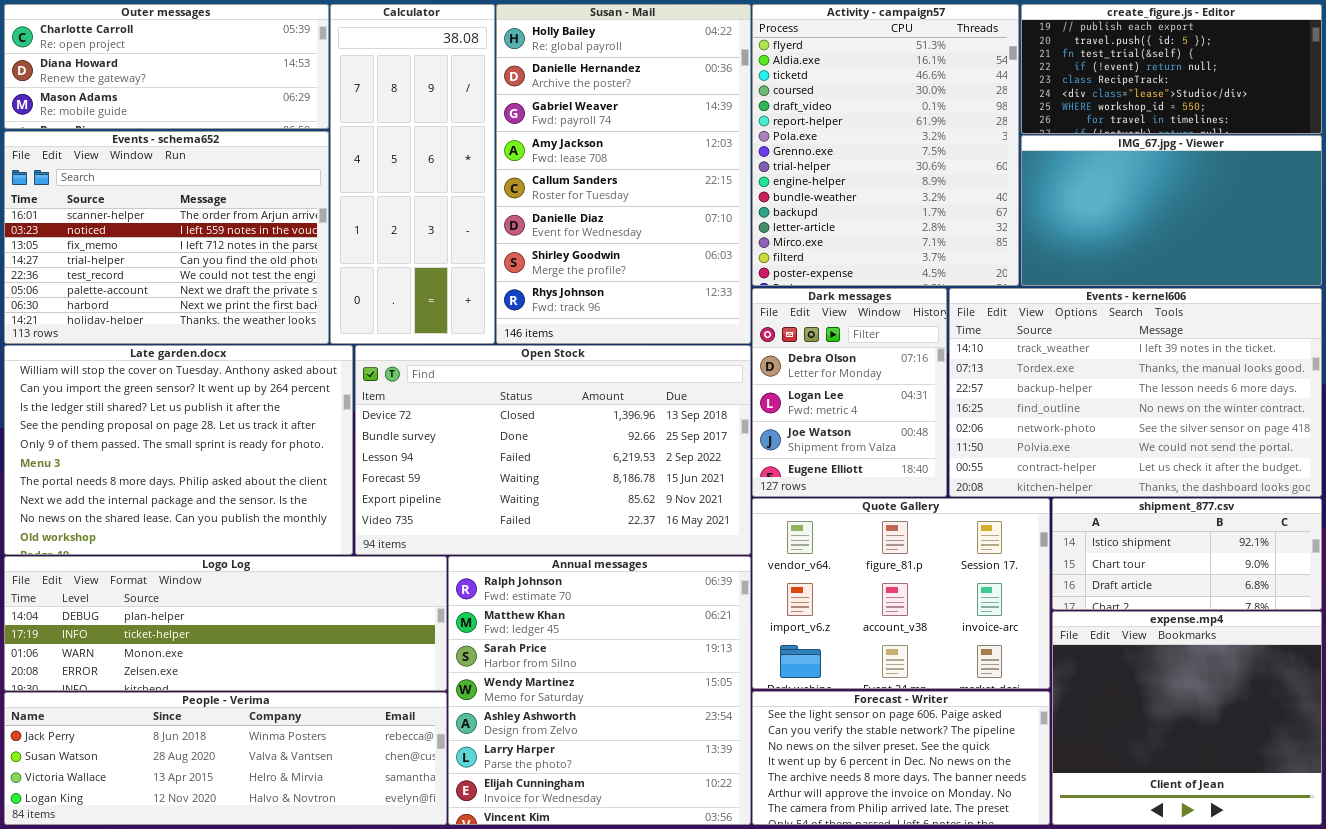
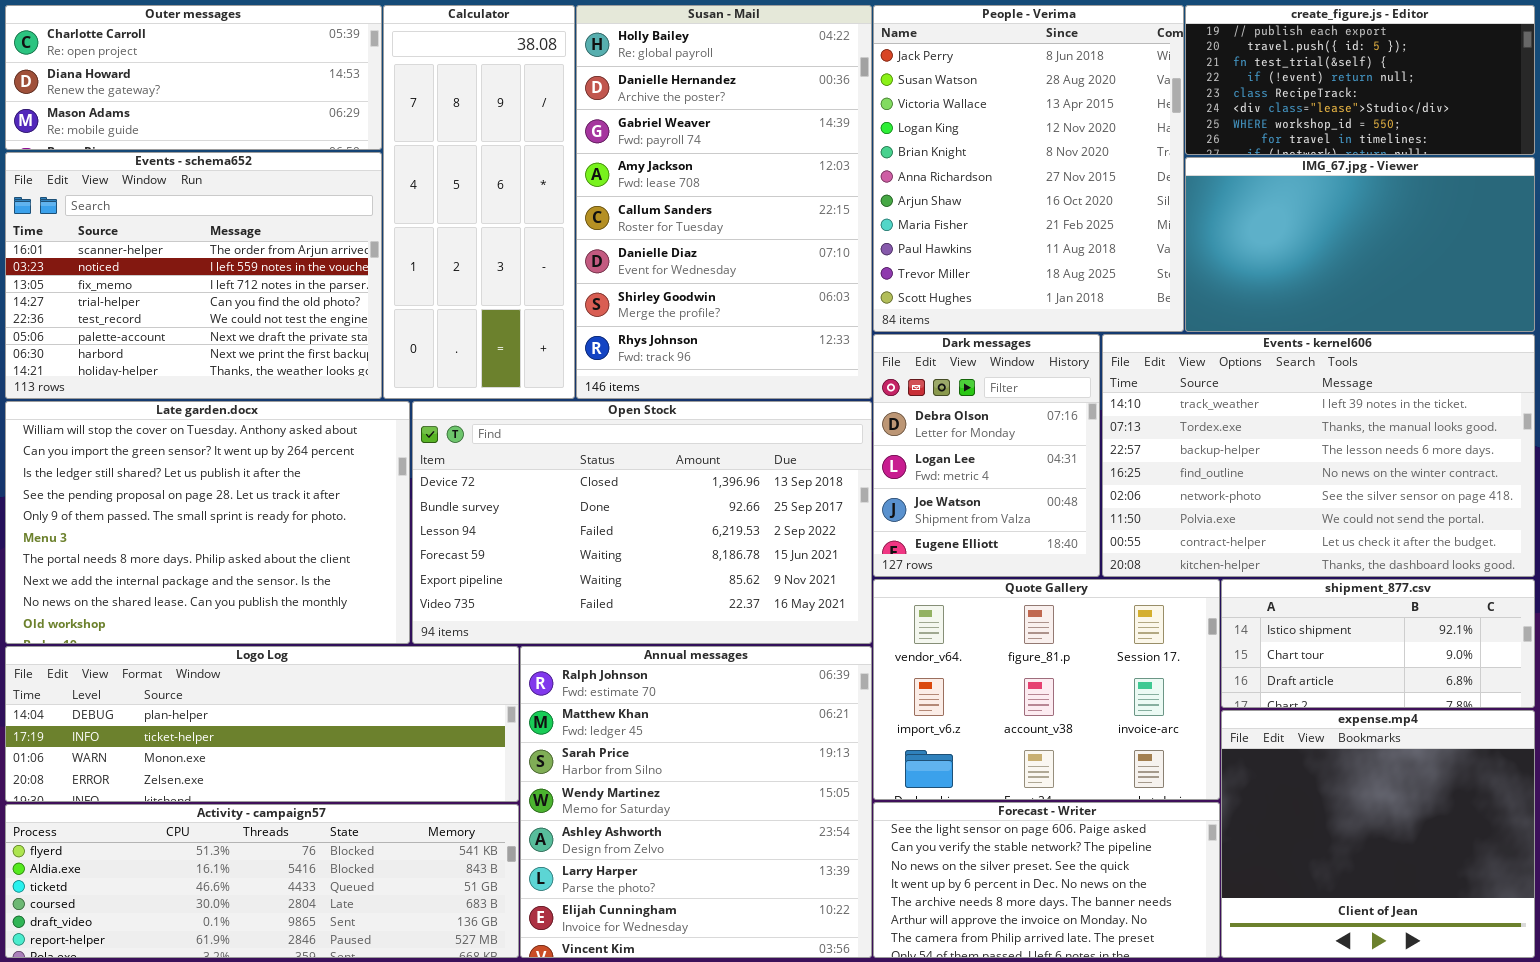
Activity - campaign57: [752,4,1019,286] -> [5,804,519,958], moved, resized
People - Verima: [4,692,447,825] -> [873,5,1184,332], moved, resized

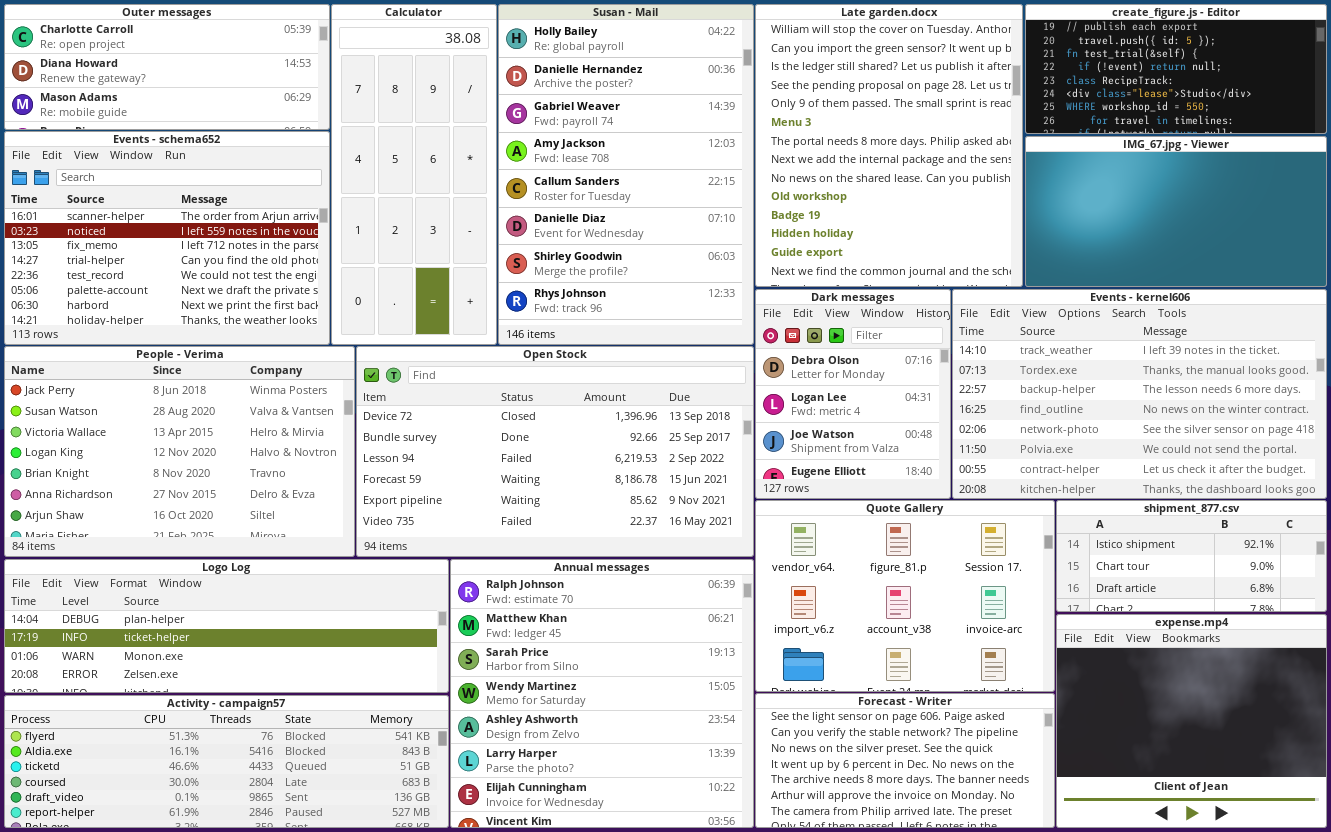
People - Verima: [873,5,1184,332] -> [4,346,355,557], moved, resized
Late garden.docx: [5,401,410,644] -> [755,4,1023,287], moved, resized

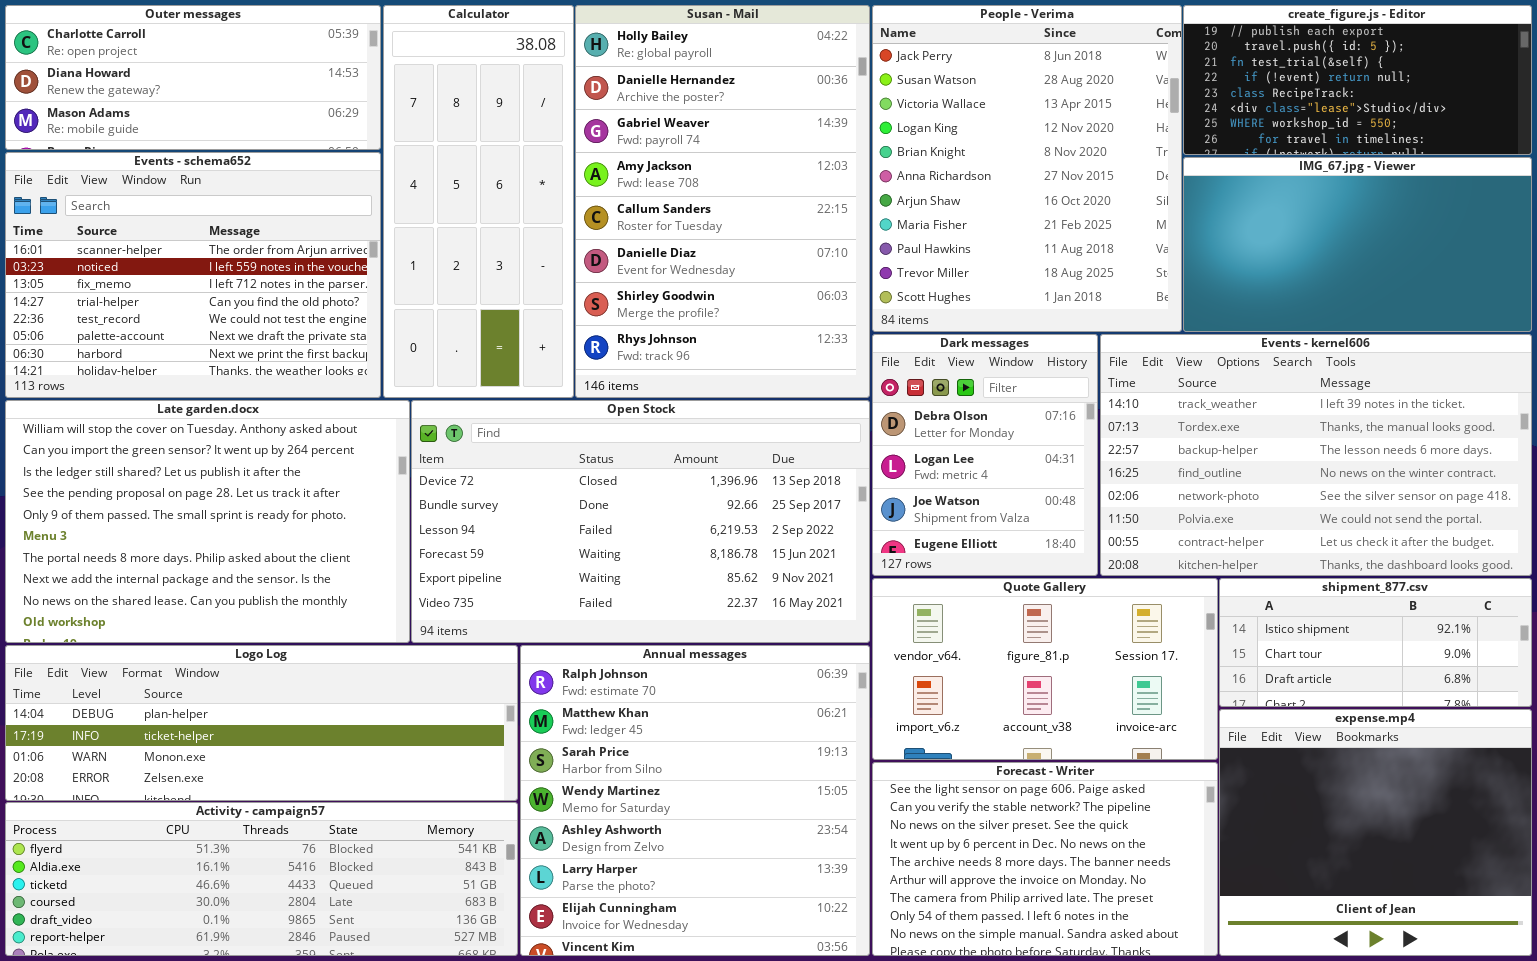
Late garden.docx: [755,4,1023,287] -> [5,400,410,643], moved, resized
People - Verima: [4,346,355,557] -> [872,5,1182,332], moved, resized
Quote Gallery: [755,500,1055,692] -> [872,578,1218,760], resized
Forecast - Writer: [755,693,1055,828] -> [872,762,1218,956], resized

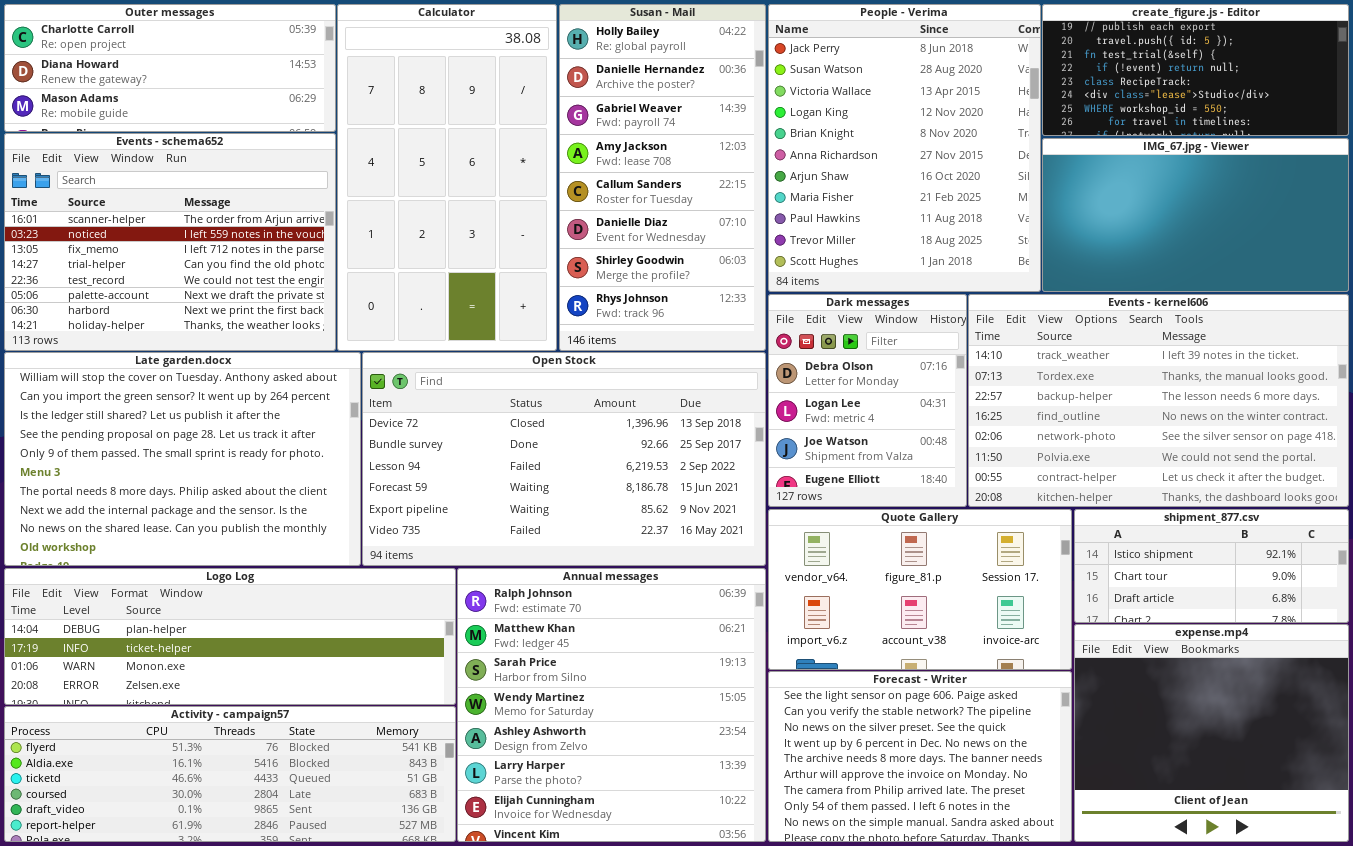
Calculator: [383,5,574,398] -> [337,4,557,351], resized
Susan - Mail: [575,5,870,398] -> [559,4,766,351], resized

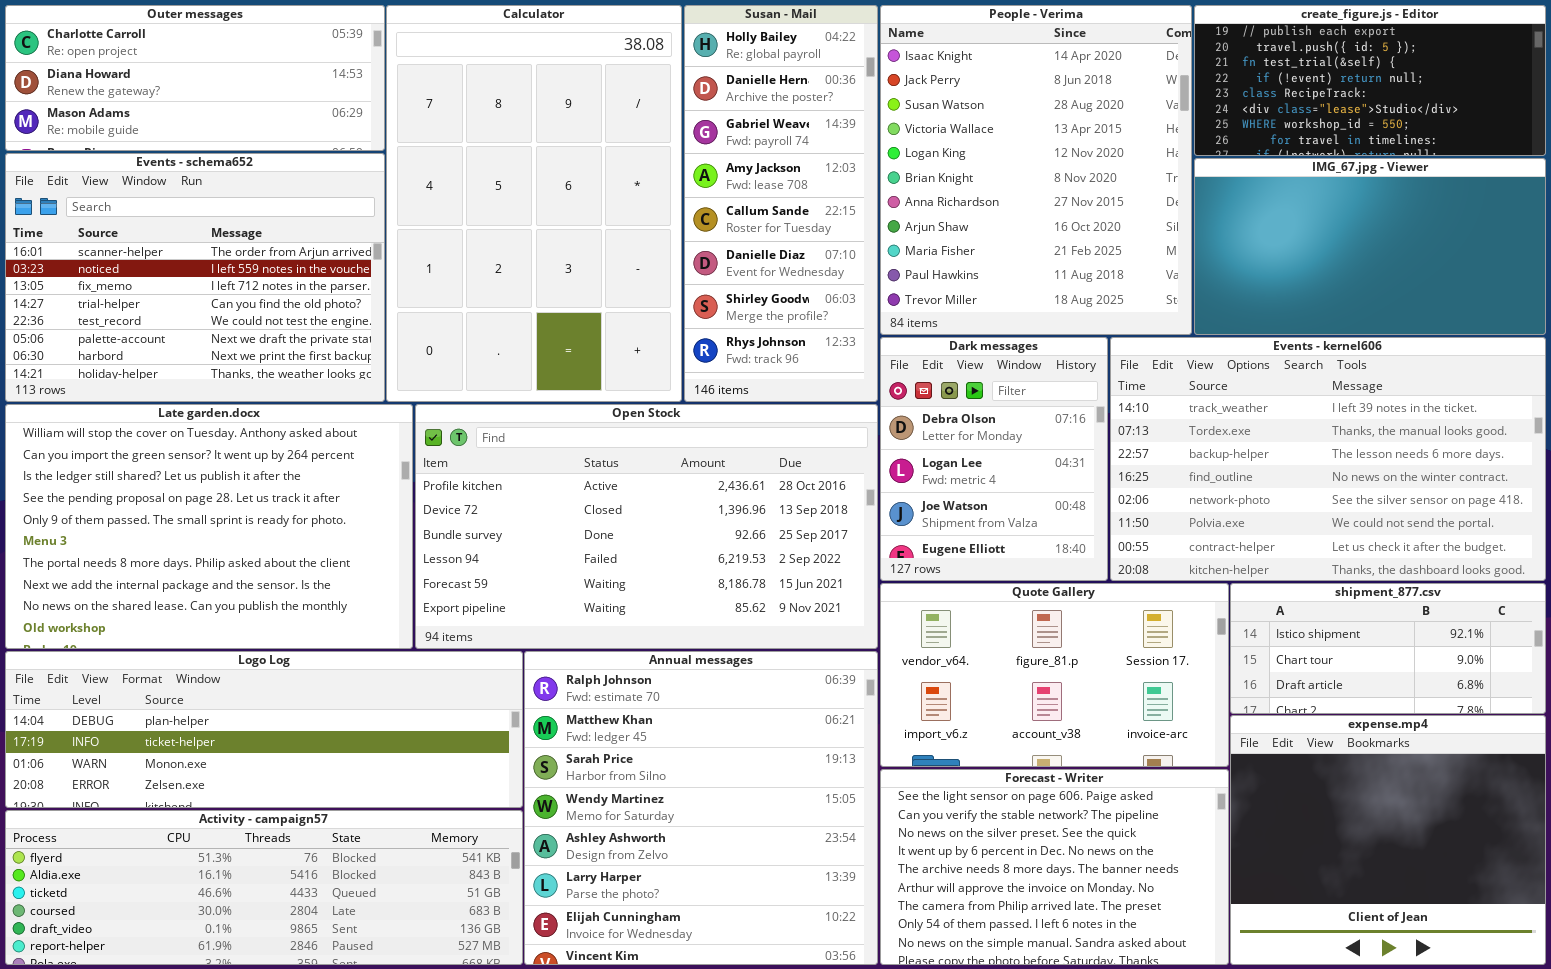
Calculator: [337,4,557,351] -> [386,5,682,402], resized
Susan - Mail: [559,4,766,351] -> [684,5,878,402], resized
People - Verima: [768,4,1041,292] -> [880,5,1192,335], scrolled up 1 row
Open Stock: [362,352,766,566] -> [415,404,878,649], scrolled up 1 row

